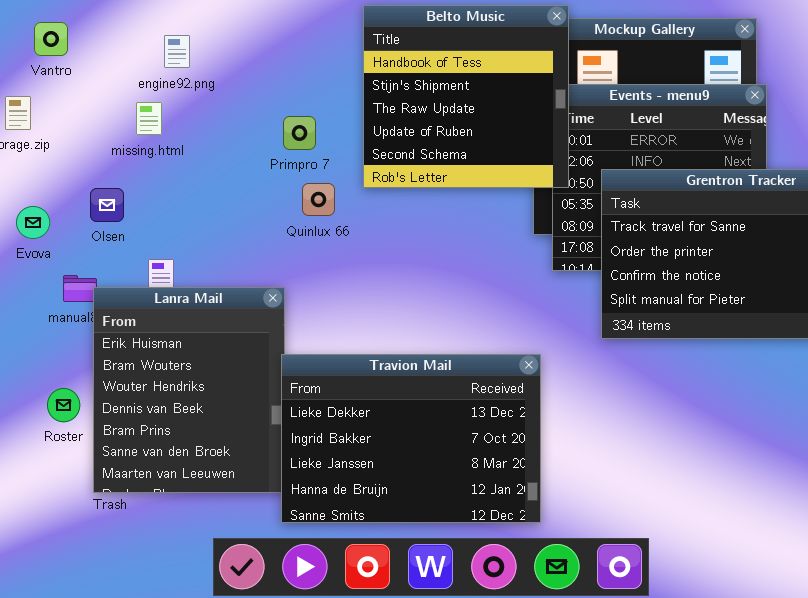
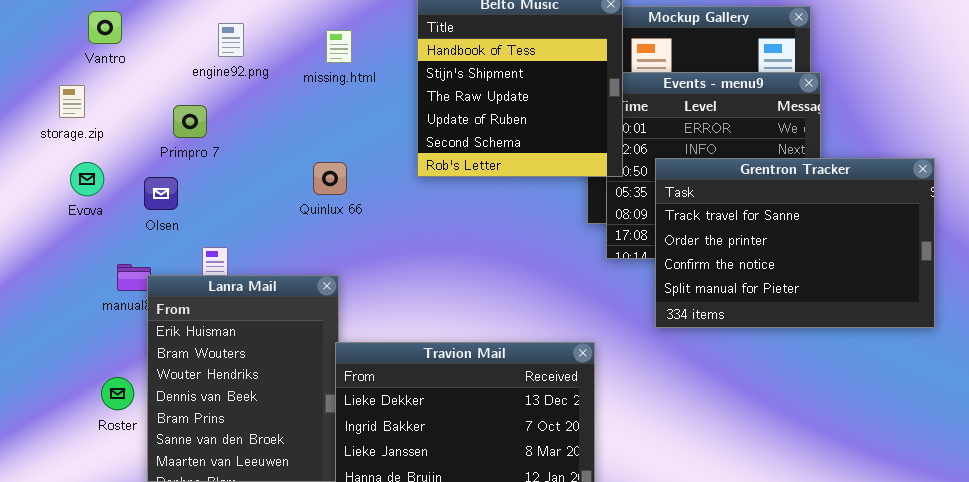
missing.html: [136,102,162,135] -> [326,30,352,63], moved
Primpro 7: [283,116,316,150] -> [173,105,207,138], moved
Quinlux 66: [302,183,335,216] -> [313,162,347,195], moved
Evova: [16,206,50,239] -> [70,162,104,196], moved

